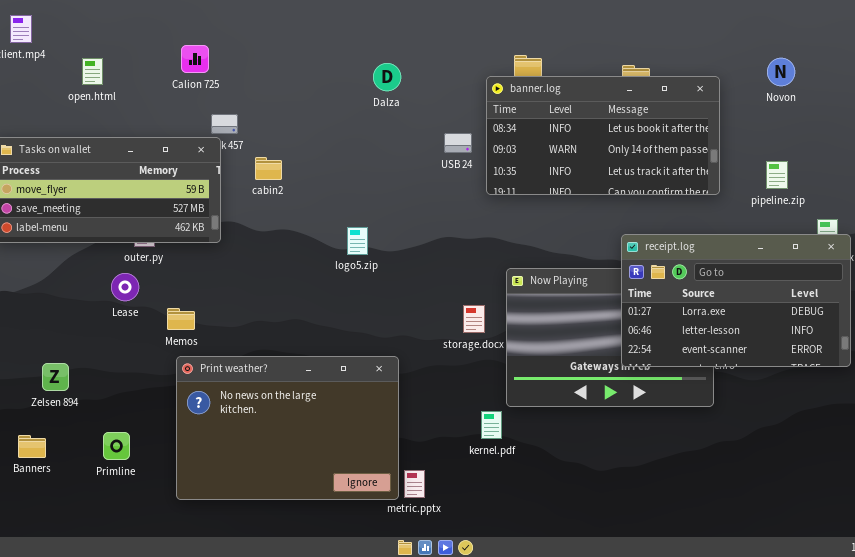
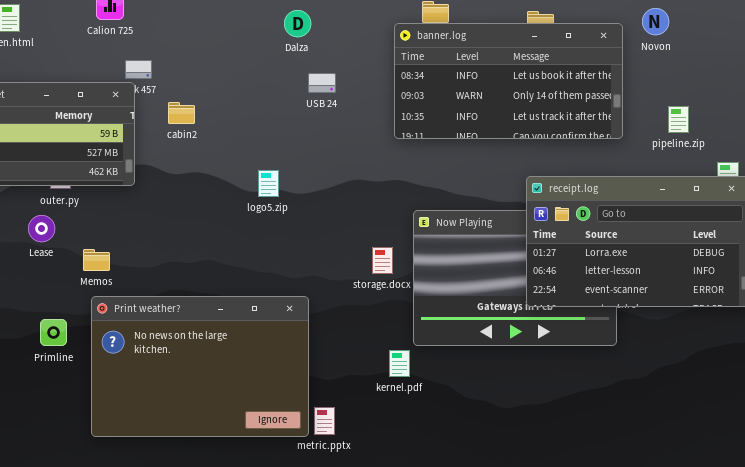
Novon: [767,58,795,86] -> [642,8,669,35], moved
USB 24: [444,133,472,153] -> [308,73,336,93], moved
Primline: [103,432,130,460] -> [40,319,67,346], moved

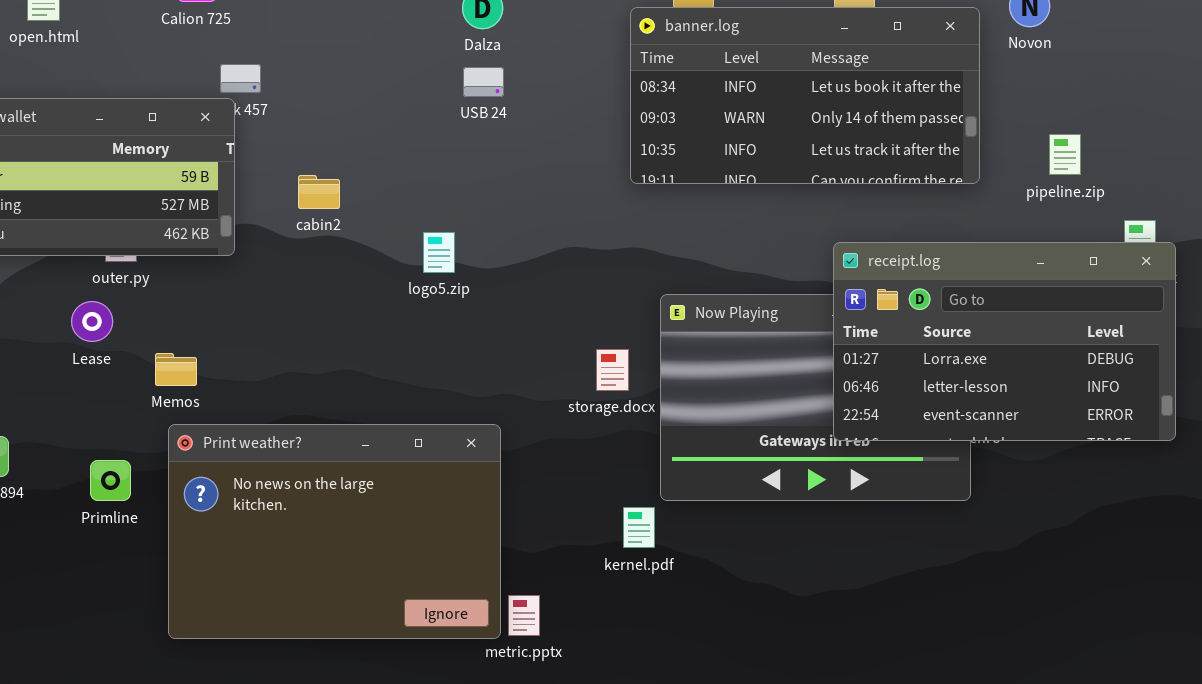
USB 24: [308,73,336,93] -> [463,67,504,97], moved
cabin2: [168,102,195,124] -> [298,175,340,209], moved

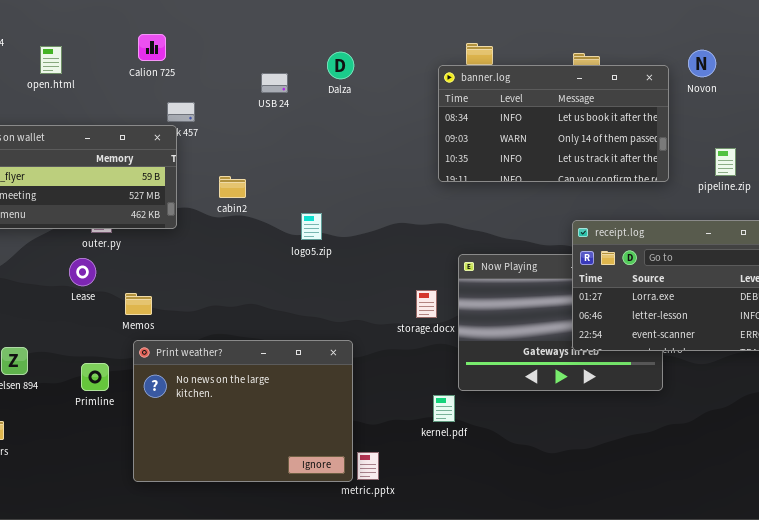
USB 24: [463,67,504,97] -> [261,73,288,93], moved

